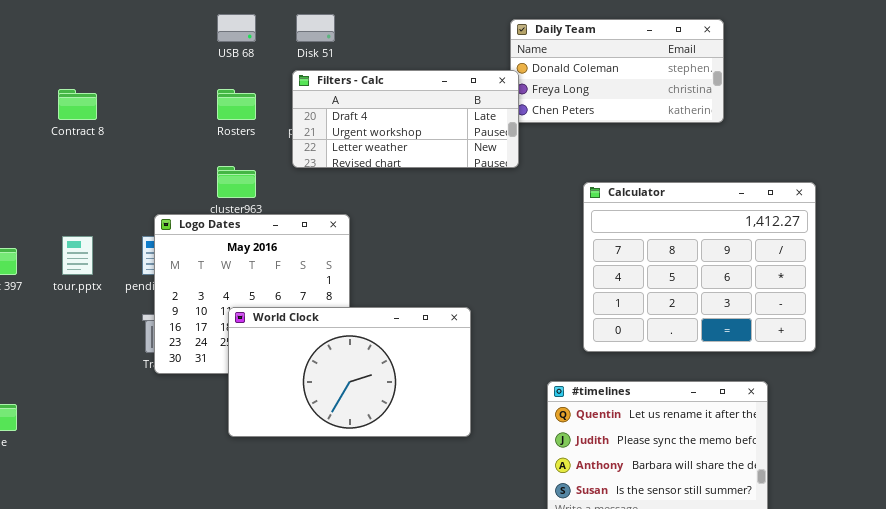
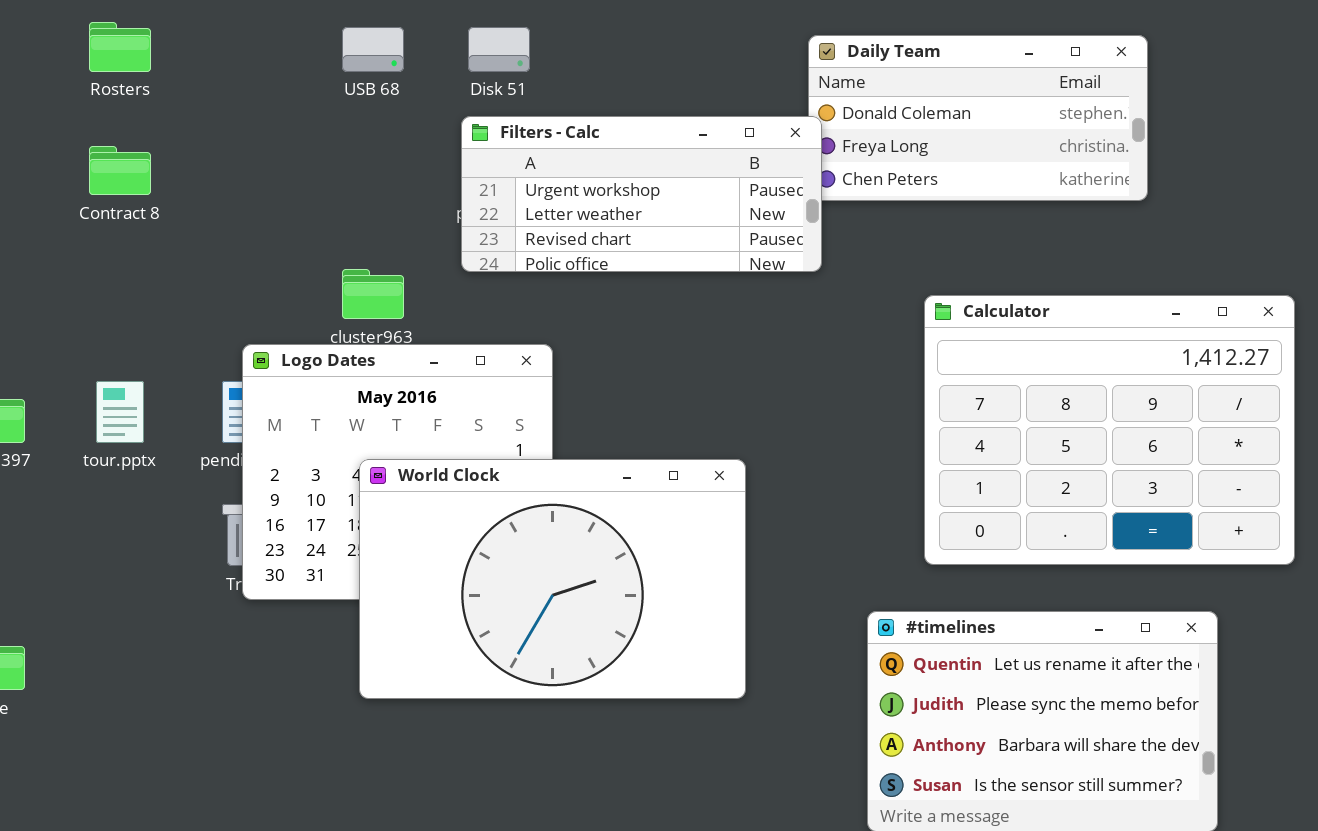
Filters - Calc: [292,70,519,168] -> [461,116,822,272], scrolled down 1 row
Rosters: [217,89,256,120] -> [89,22,151,72], moved
World Clock: [228,307,471,437] -> [359,459,746,699], resized

